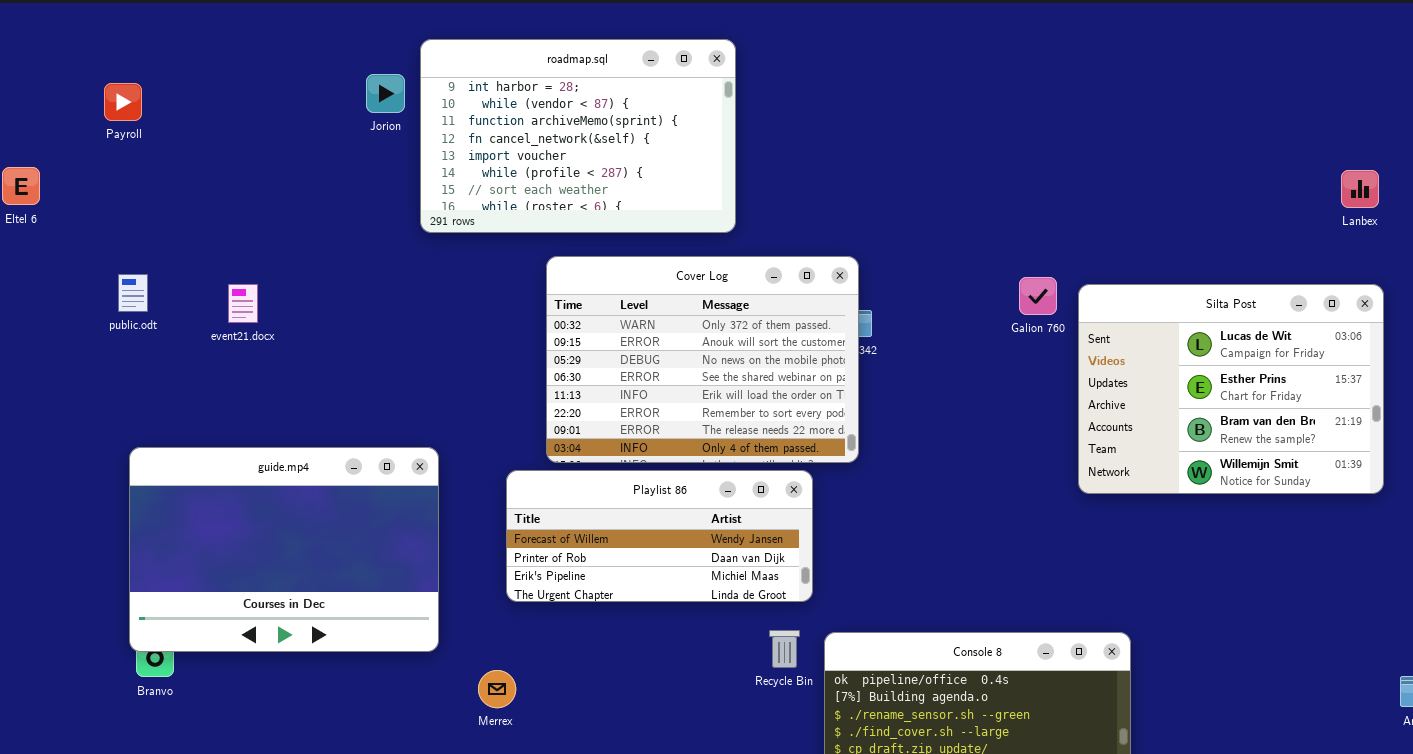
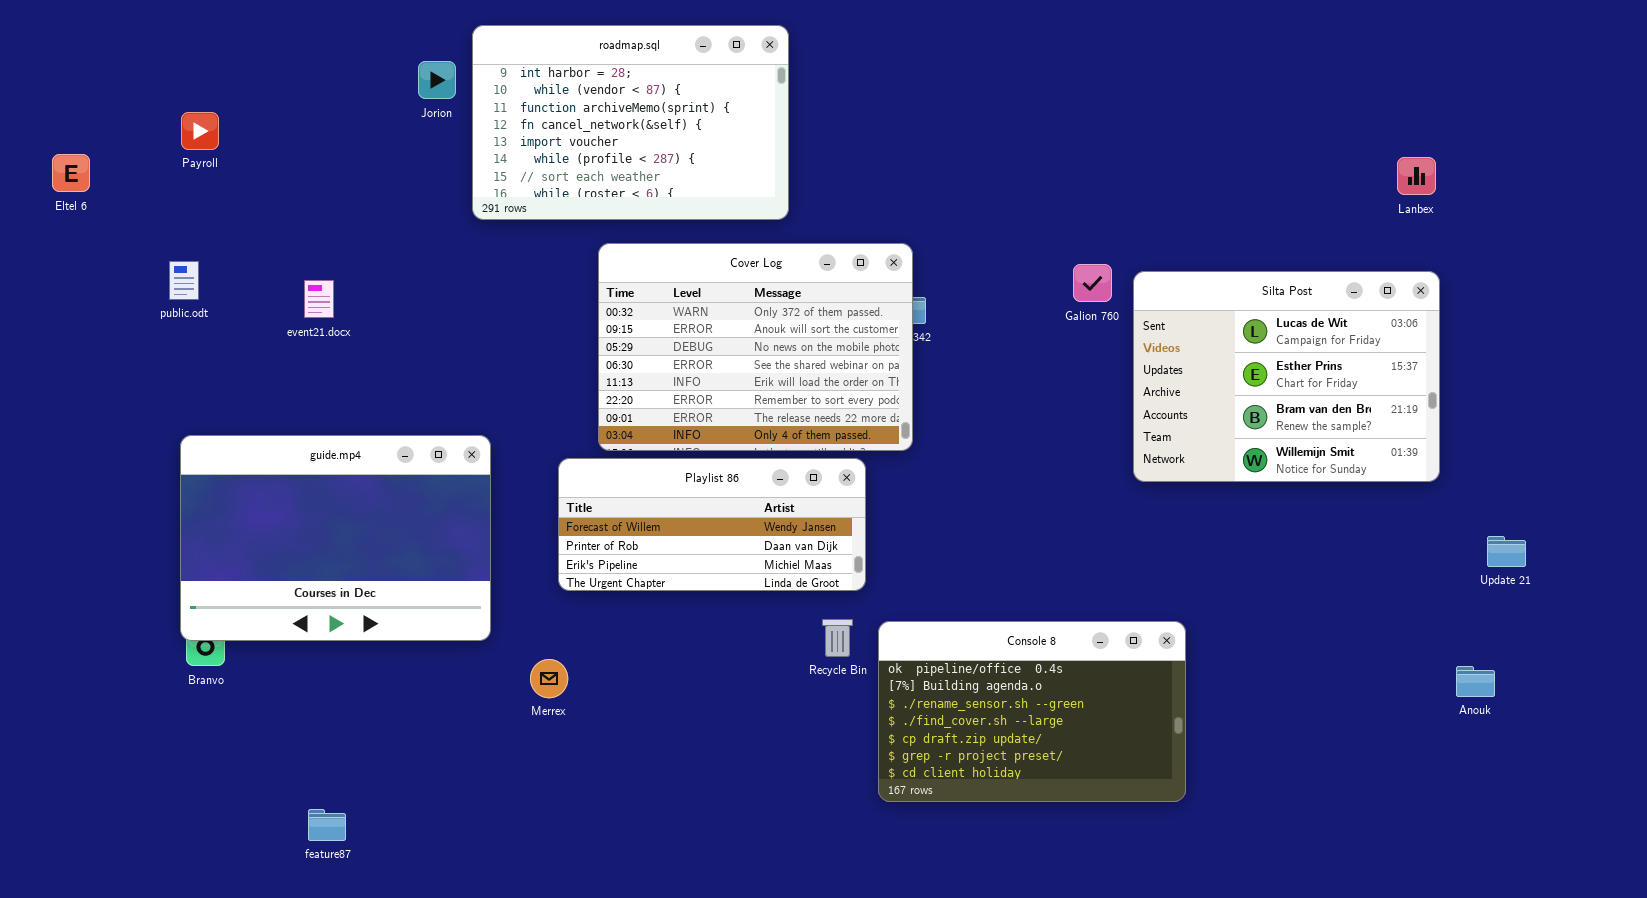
Payroll: [104,83,142,121] -> [181,112,219,150], moved
event21.docx: [228,284,258,323] -> [304,280,334,318], moved

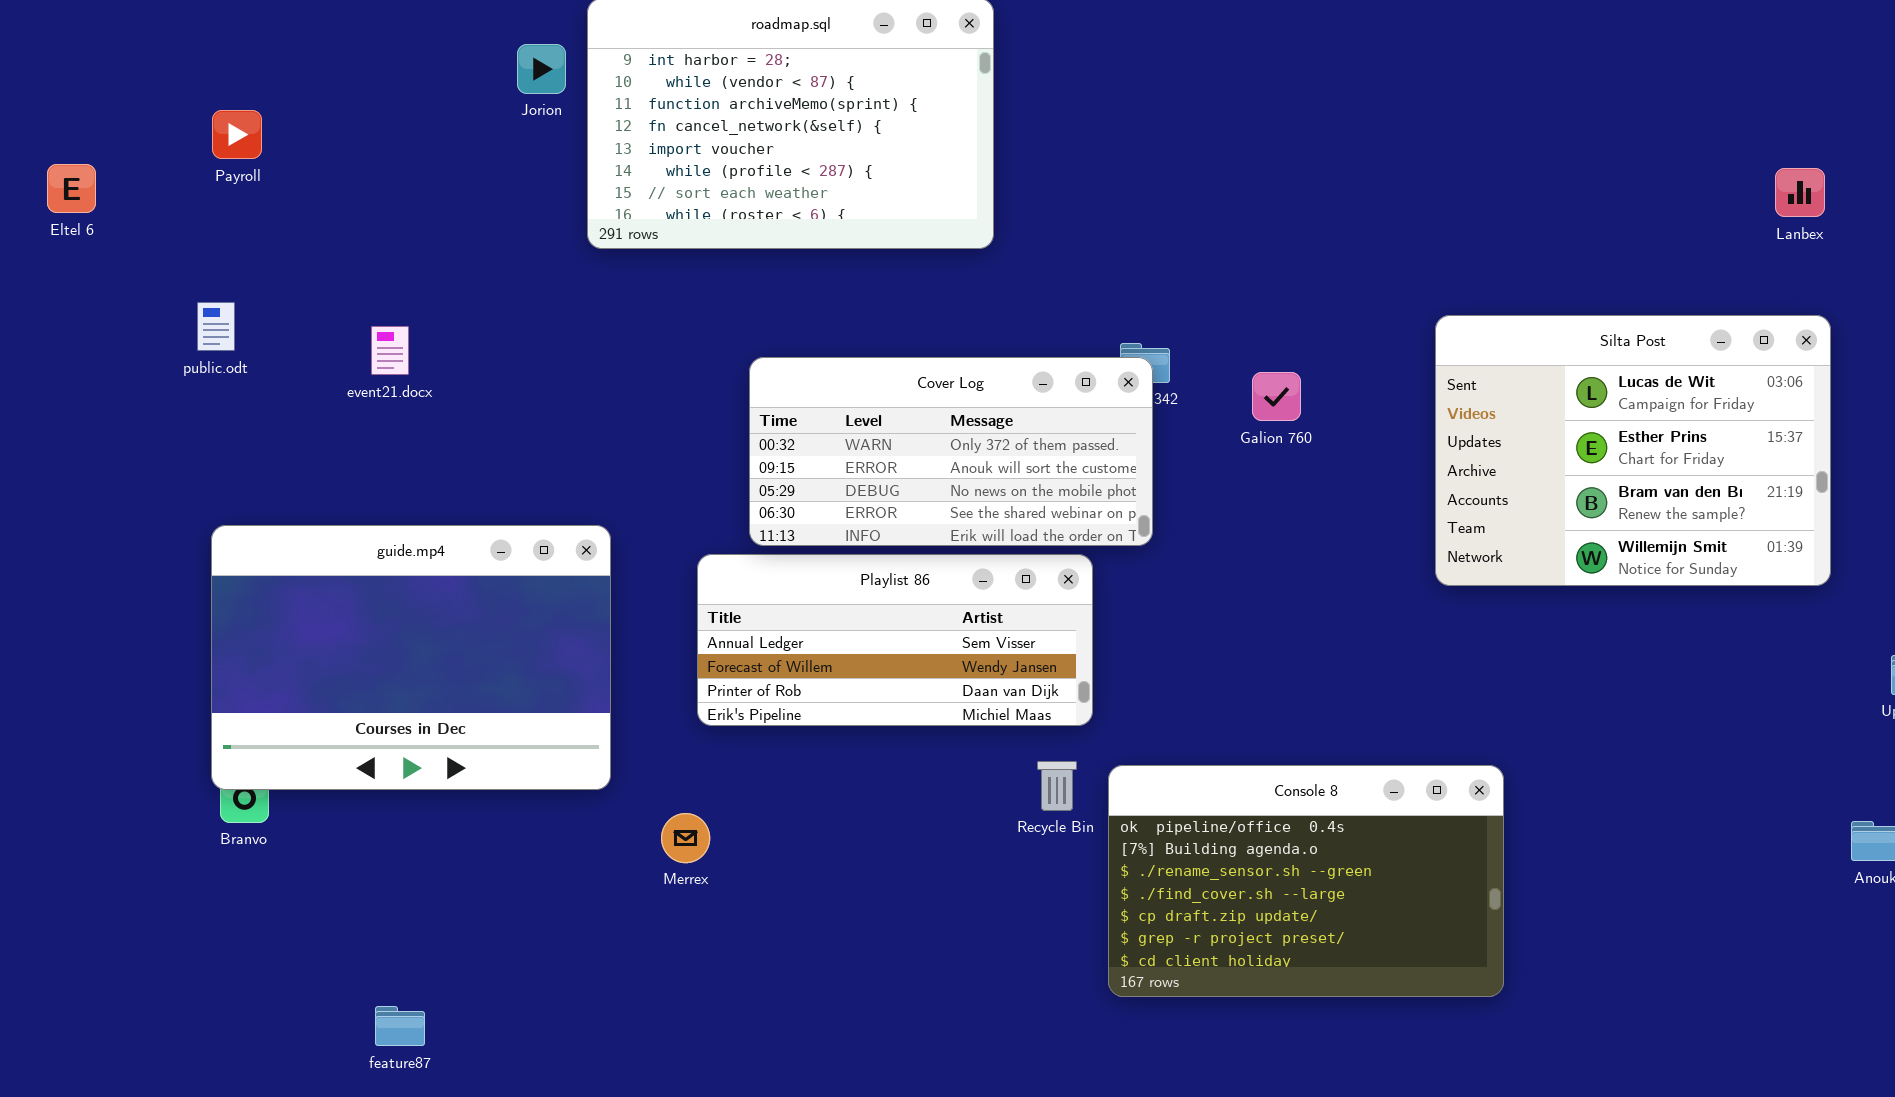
Cover Log: [598,243,913,451] -> [749,357,1153,546], resized
Galion 760: [1073,264,1112,302] -> [1252,372,1301,421], moved
Playlist 86: [558,458,866,591] -> [697,554,1093,726], scrolled up 1 row

